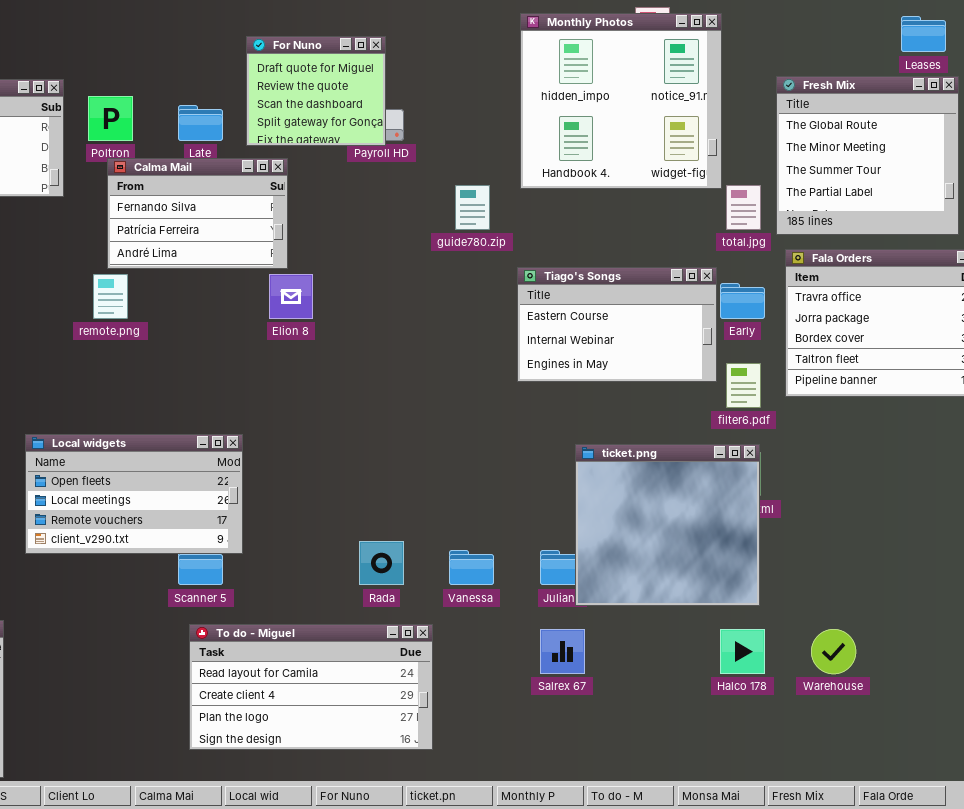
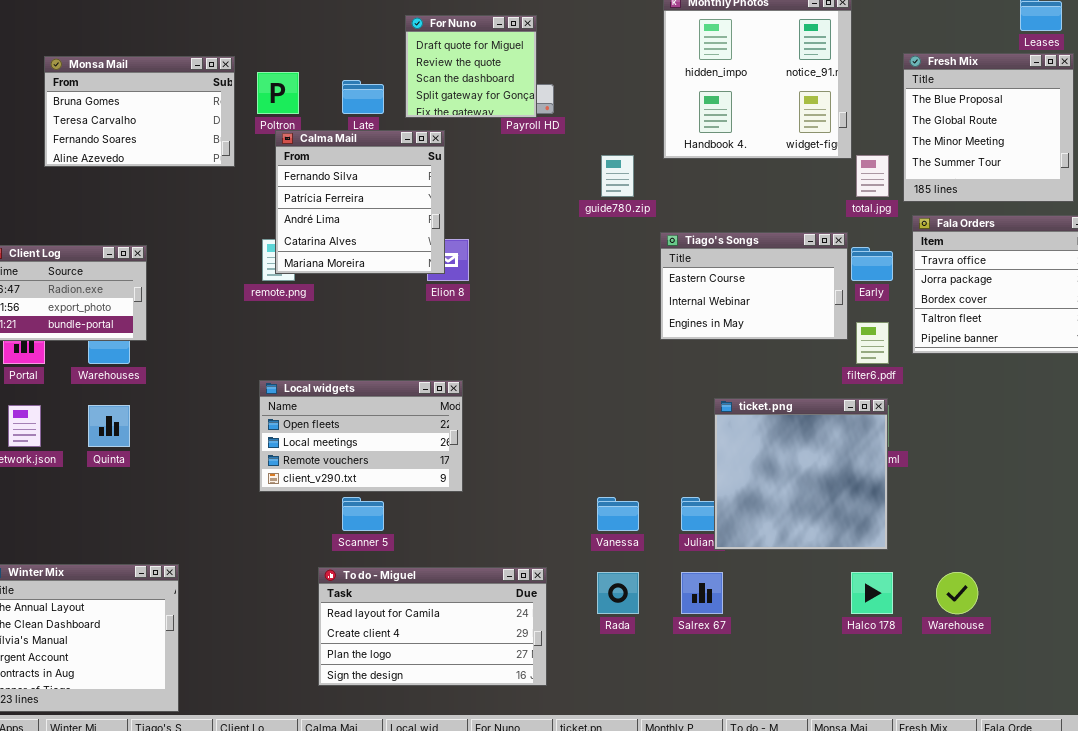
Fresh Mix: [776,76,959,235] -> [903,53,1074,202], scrolled up 1 row
Calma Mail: [107,158,288,269] -> [275,130,445,274], resized
Local widgets: [25,434,243,554] -> [259,380,463,492], moved
Rada: [359,541,404,585] -> [597,572,639,614], moved
To do - Miguel: [189,624,433,750] -> [318,567,547,686], moved

